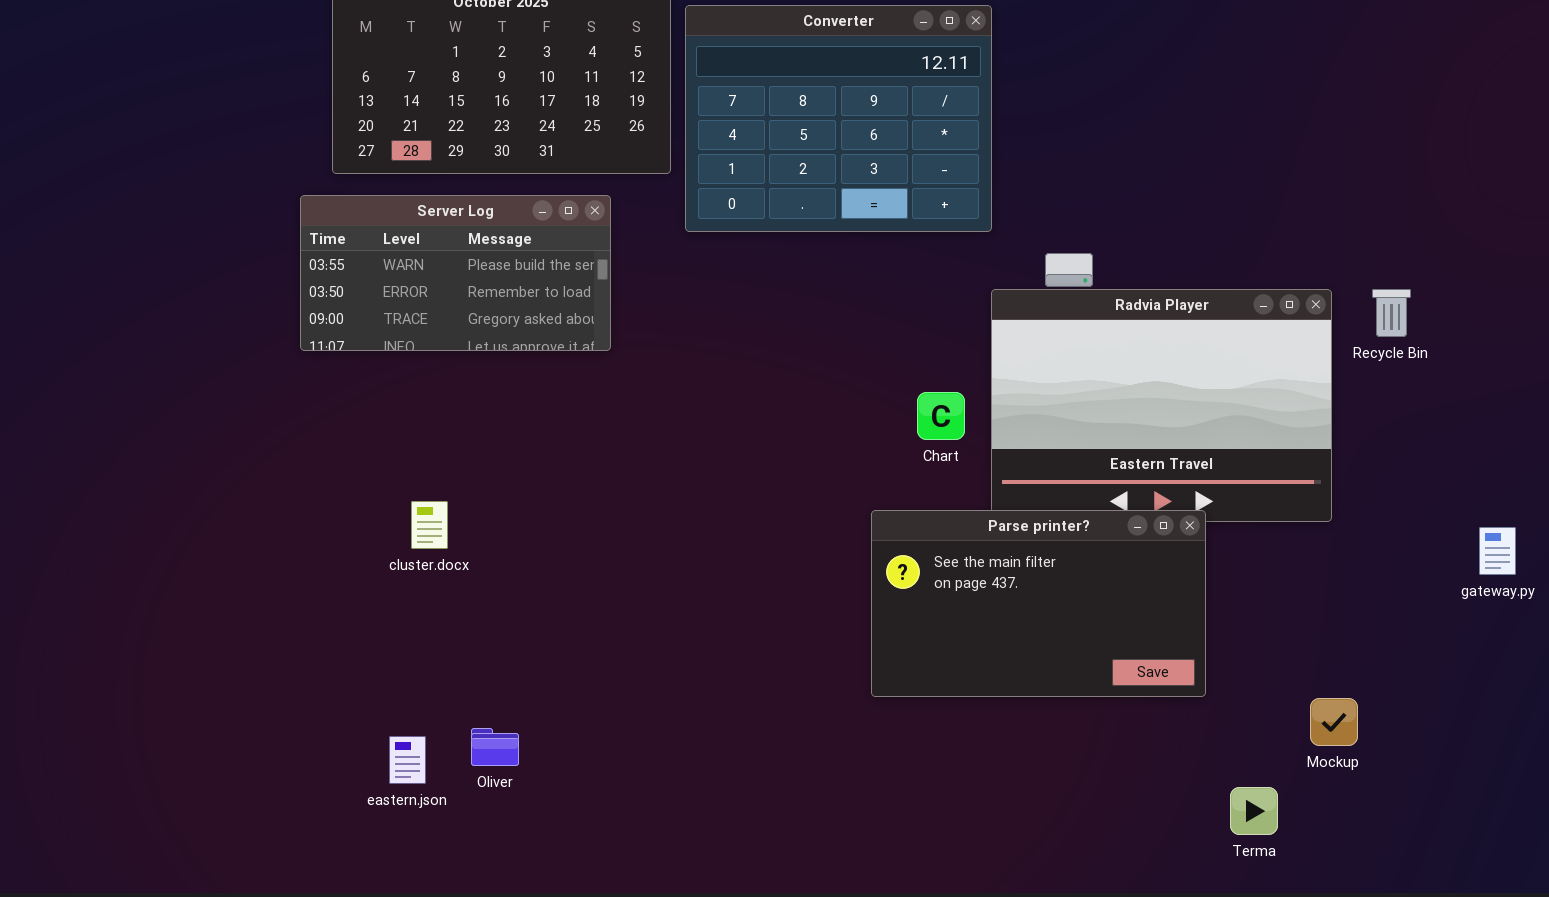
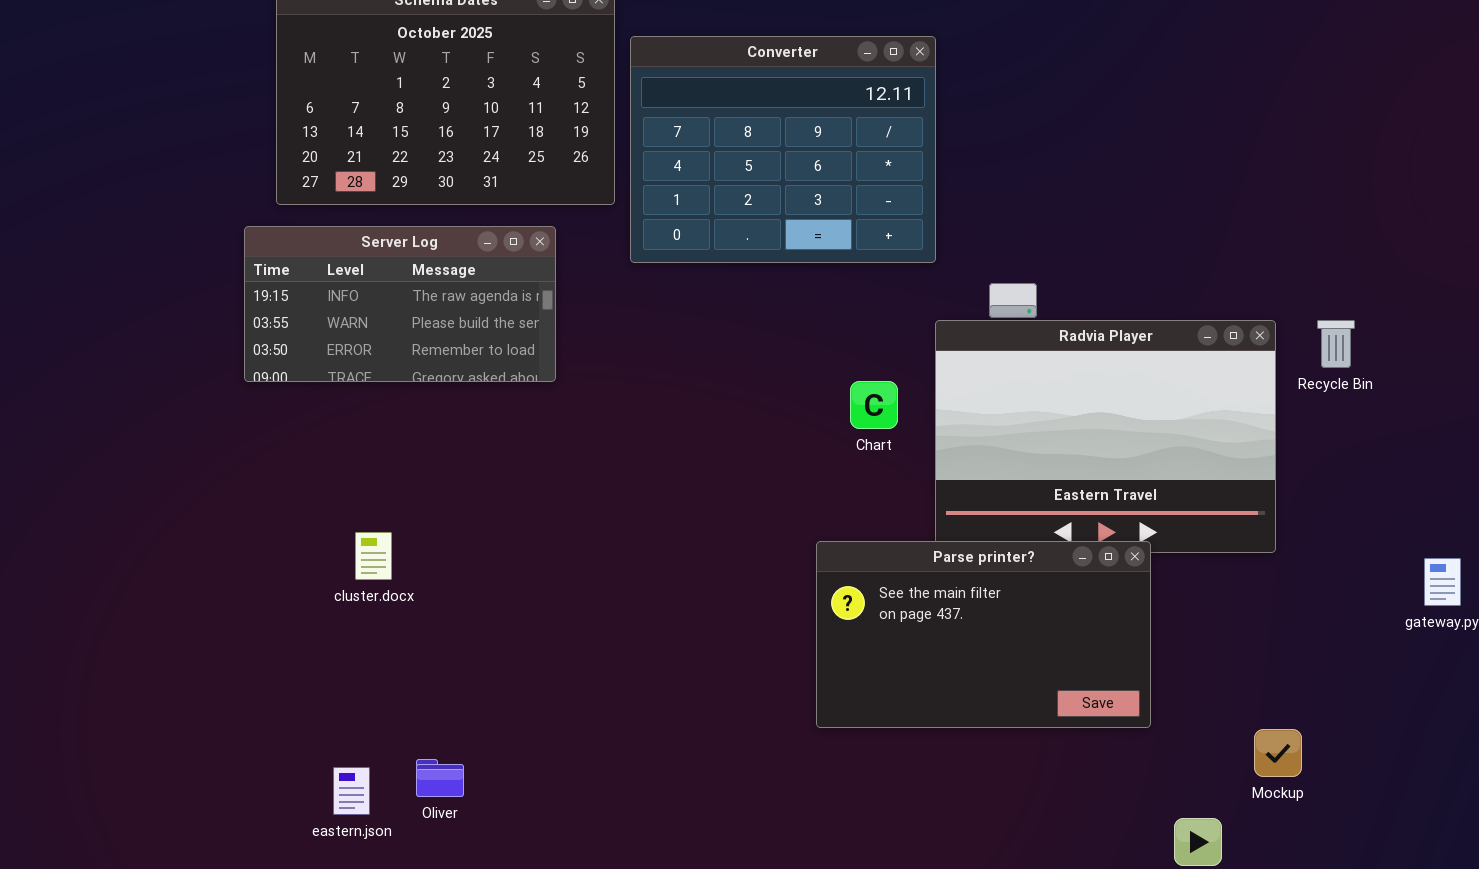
Server Log: [300,195,611,351] -> [244,226,556,382], scrolled up 1 row
Chart: [917,392,965,440] -> [850,381,898,429], moved

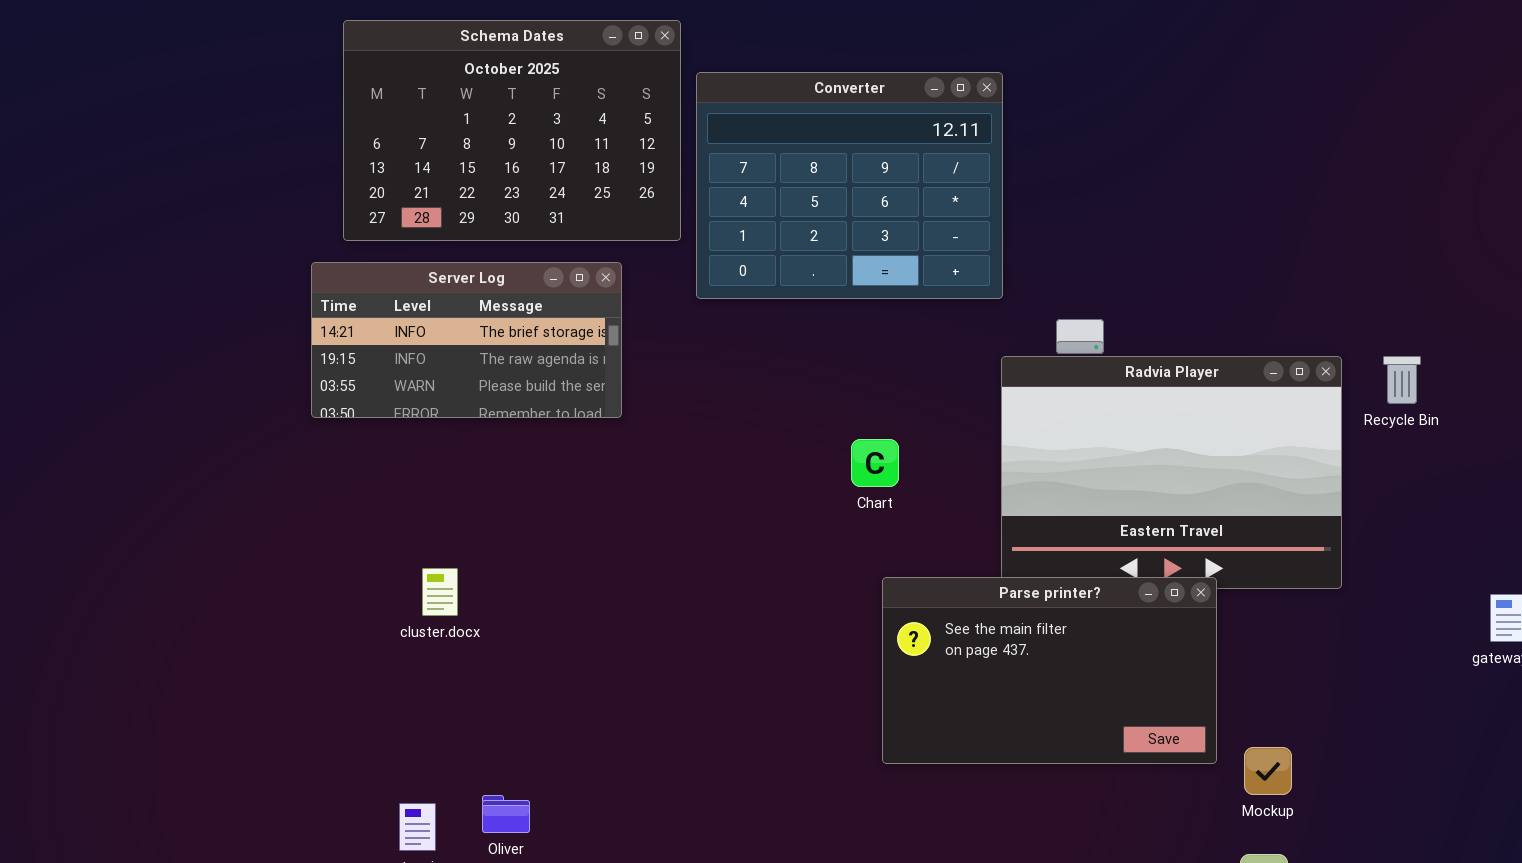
Server Log: [244,226,556,382] -> [311,262,622,418], scrolled up 1 row
Chart: [850,381,898,429] -> [851,439,899,487], moved
Mockup: [1254,729,1302,777] -> [1244,747,1292,795], moved

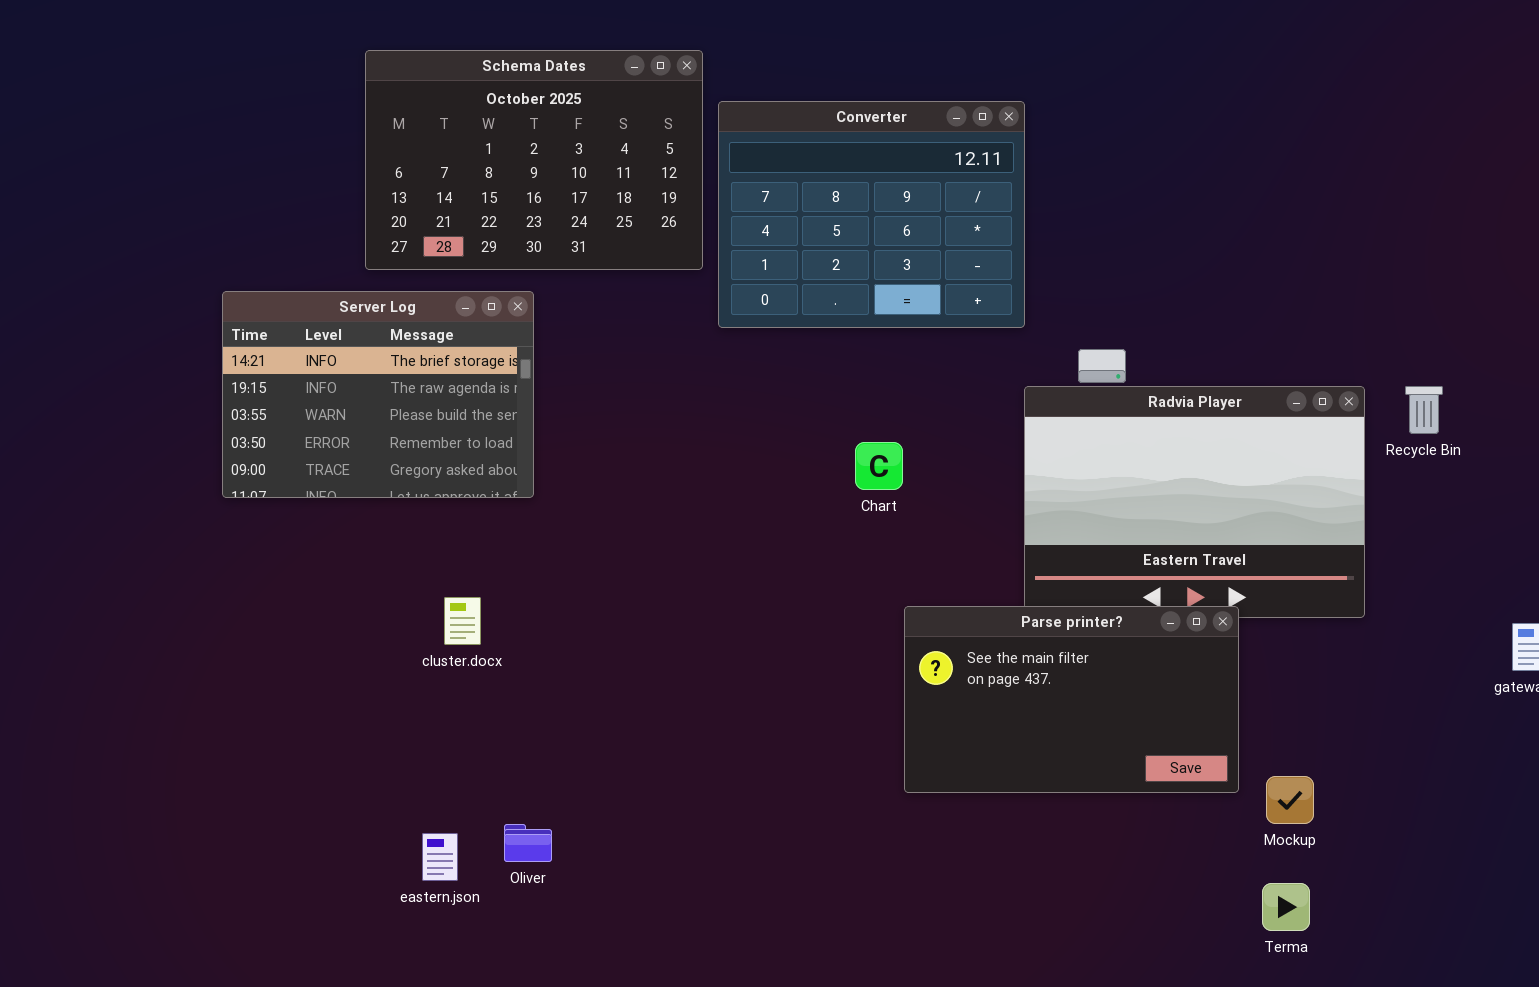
Server Log: [311,262,622,418] -> [222,291,534,498], moved, resized
Chart: [851,439,899,487] -> [855,442,903,490], moved

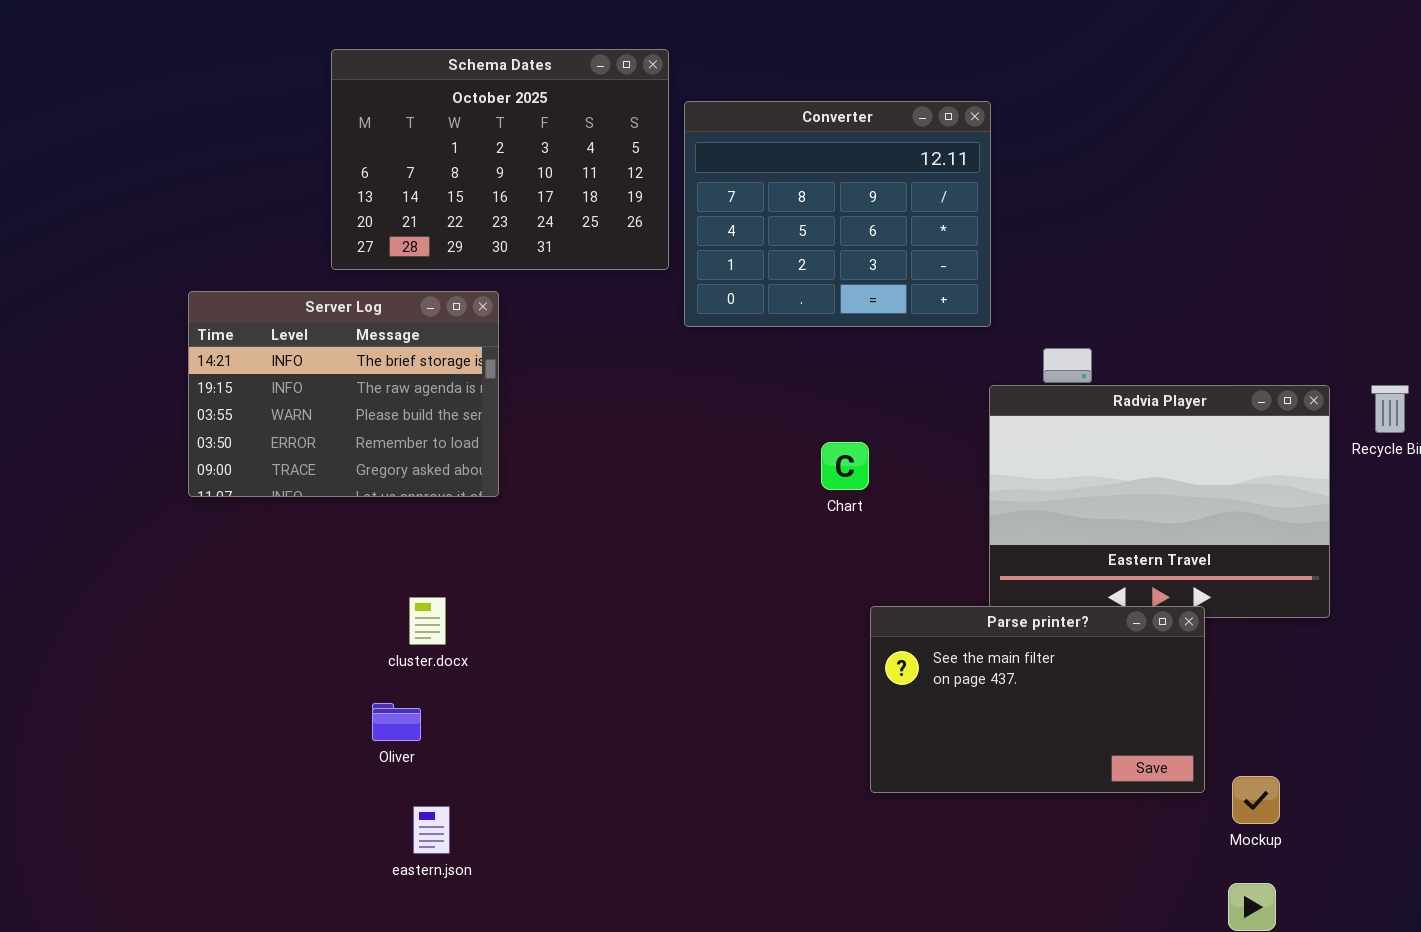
Oliver: [504,824,552,862] -> [372,703,421,741], moved
eastern.json: [422,833,458,881] -> [413,806,450,854], moved

